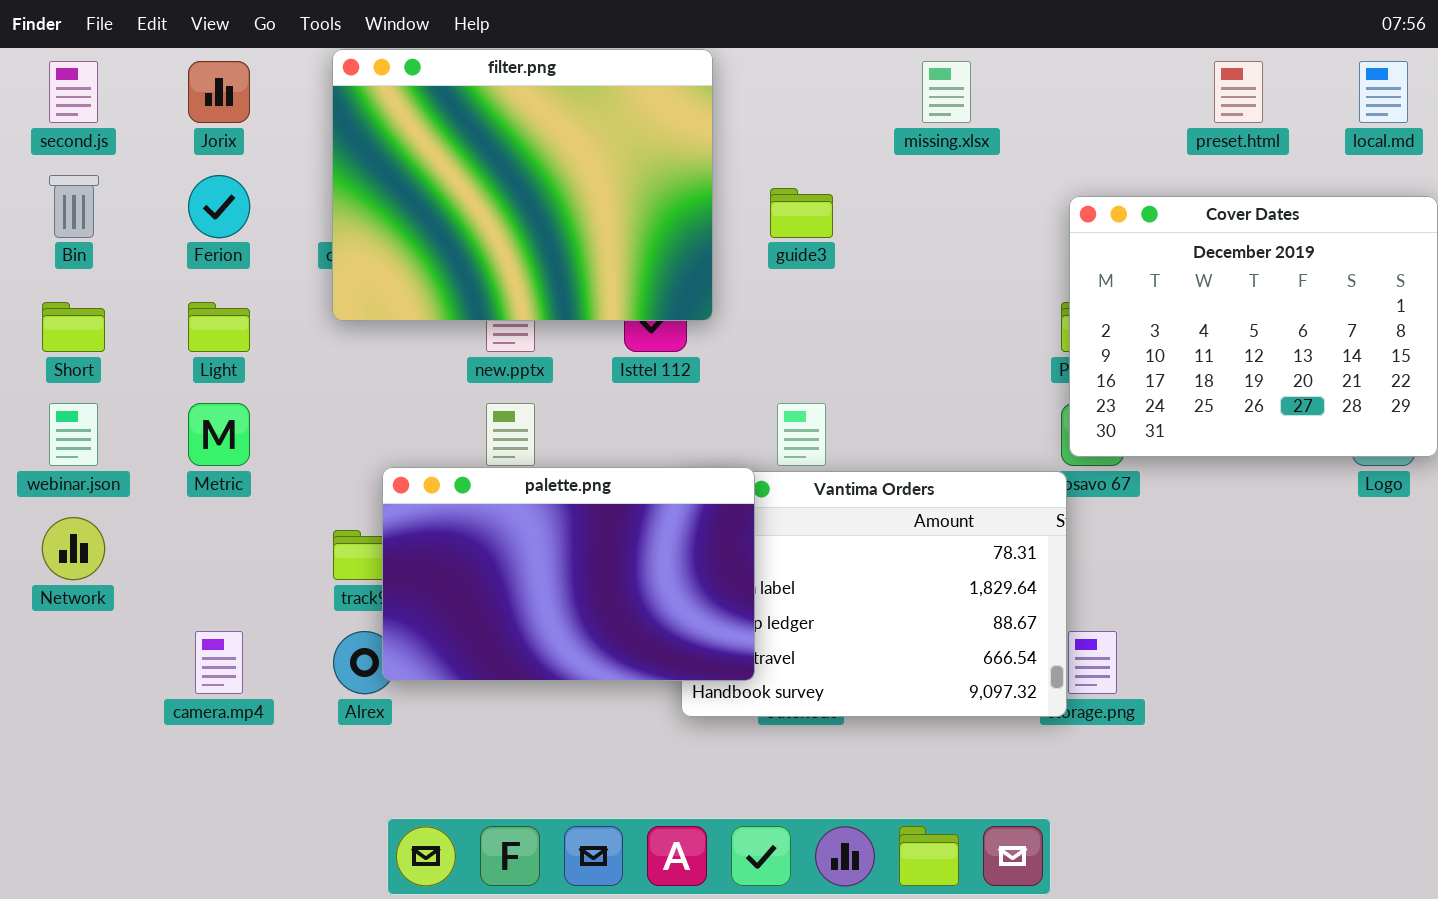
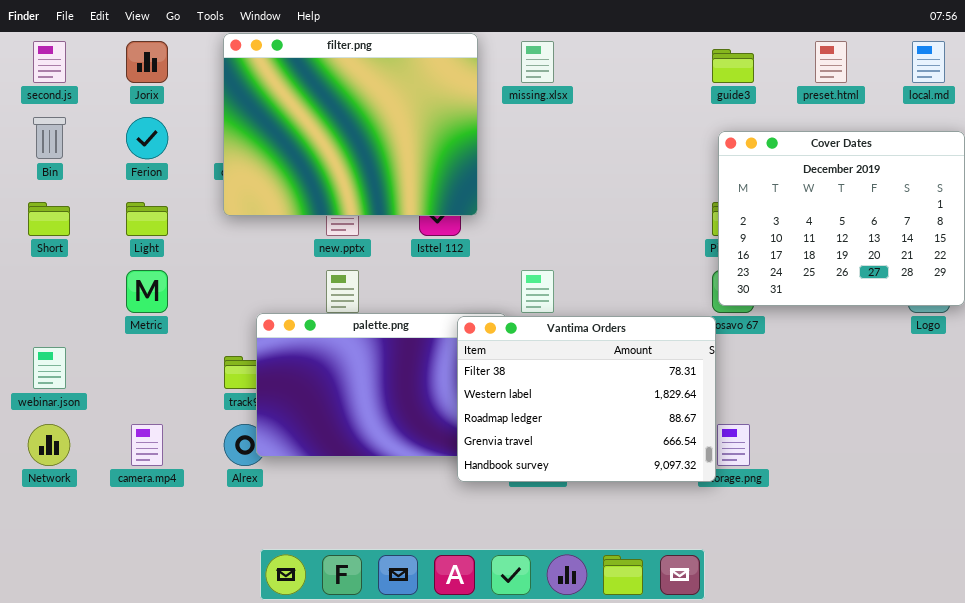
missing.xlsx: [922,61,971,123] -> [521,41,554,83], moved
guide3: [770,188,833,238] -> [712,49,754,83], moved
webinar.json: [49,403,98,466] -> [33,347,66,389], moved
Vantima Orders: [681,471,1067,717] -> [457,316,716,482], raised
Network: [42,517,105,580] -> [28,424,70,466], moved

